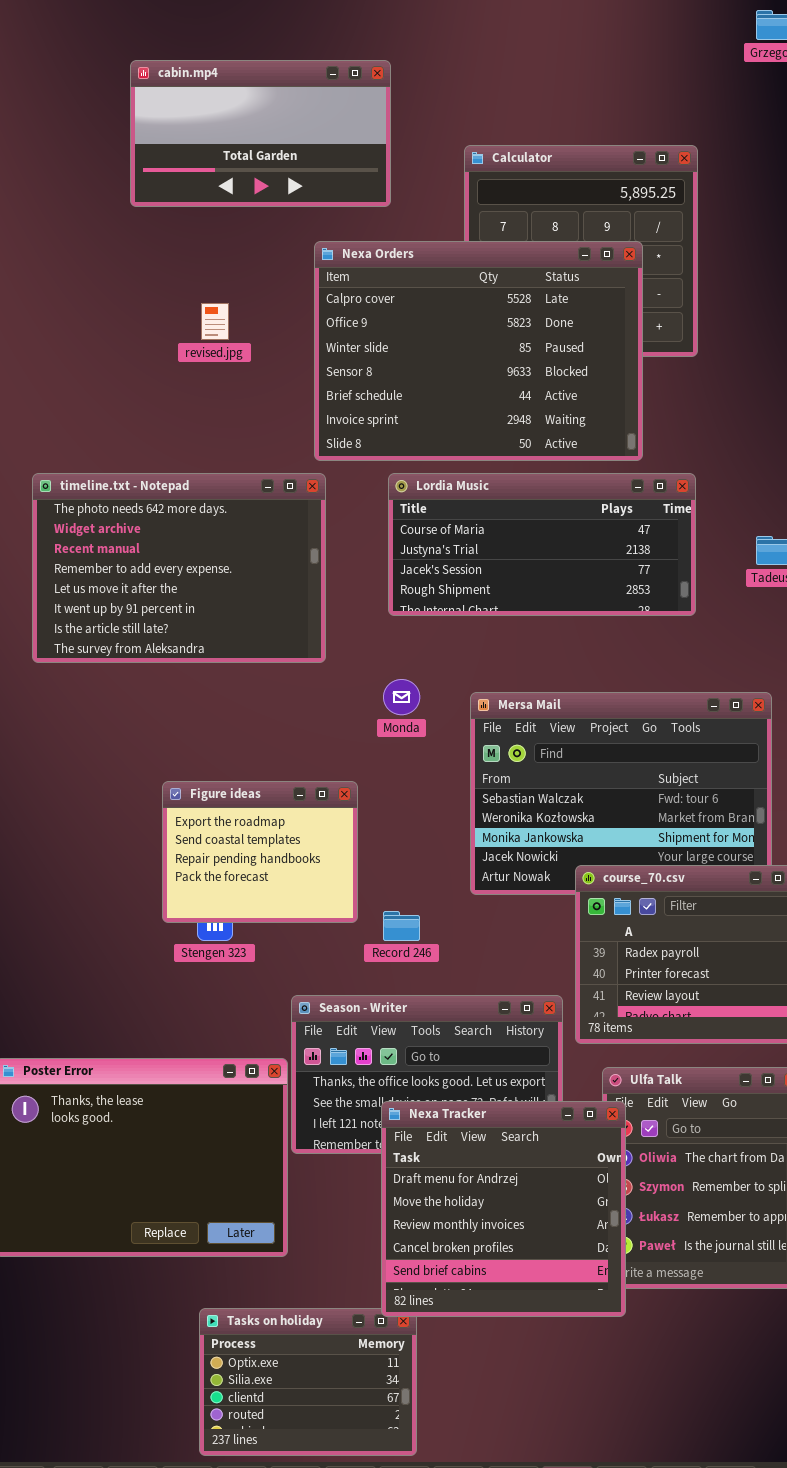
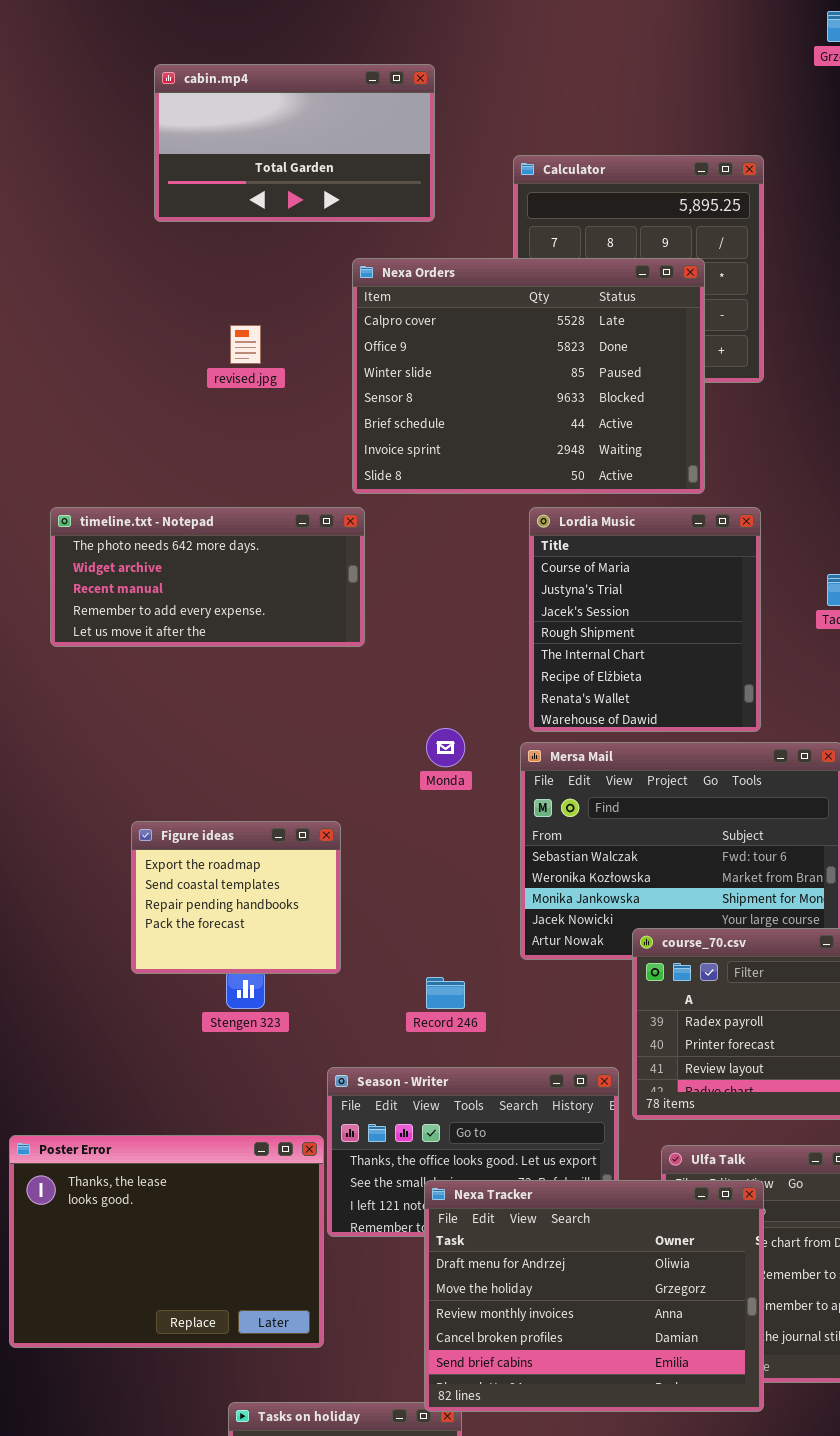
timeline.txt - Notepad: [32,473,326,663] -> [50,507,365,647], resized
Lordia Music: [388,473,696,616] -> [529,507,761,732], resized
Figure ideas: [162,781,358,923] -> [131,821,341,974], moved
Nexa Tracker: [381,1101,626,1317] -> [424,1180,764,1412], resized

